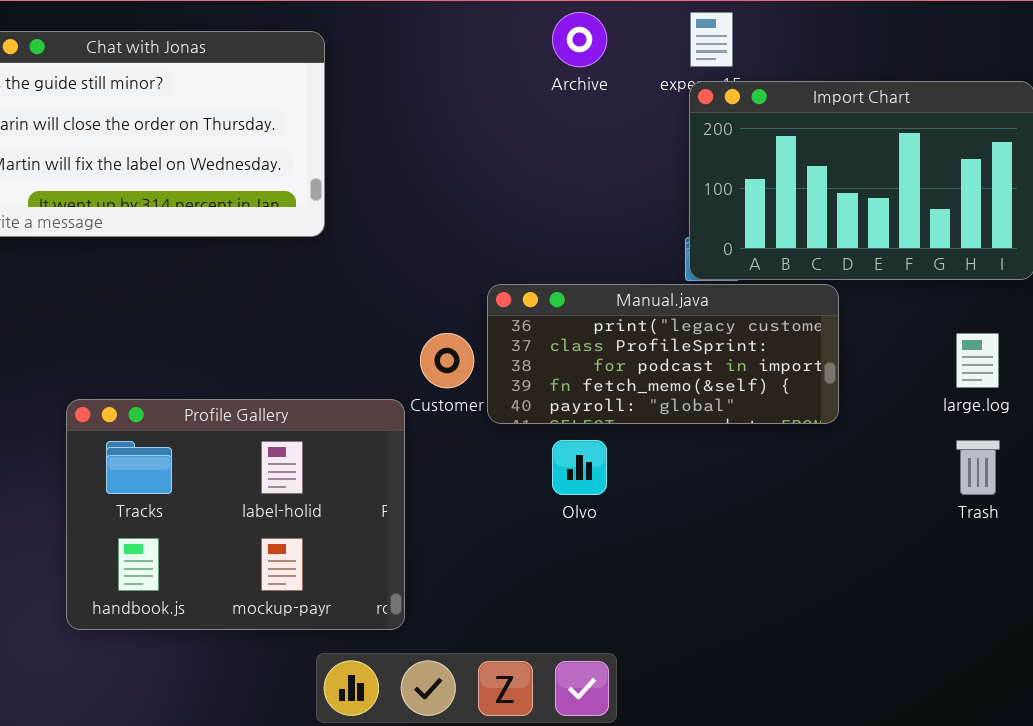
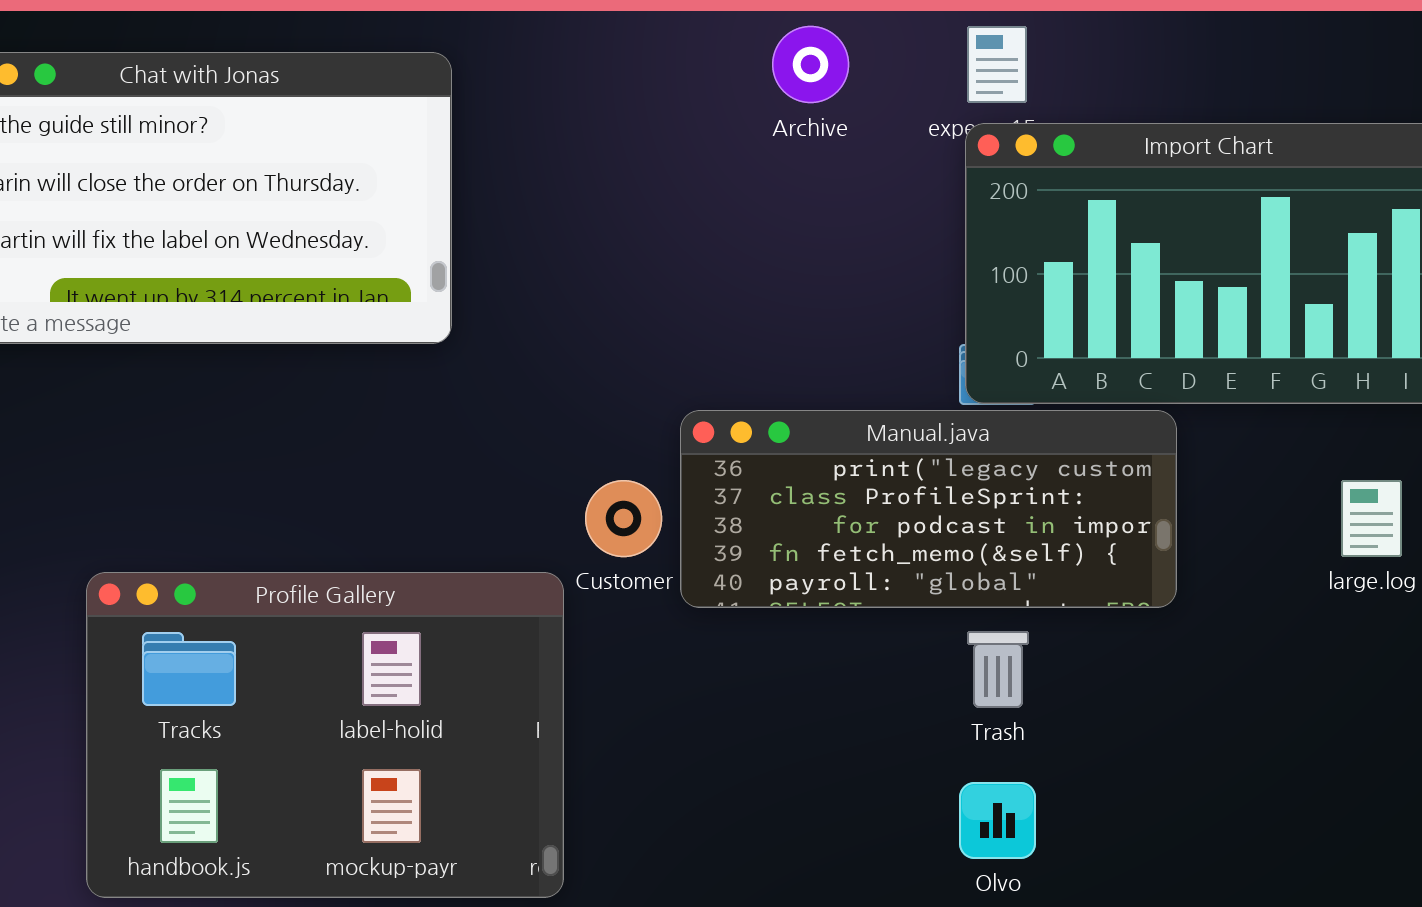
Olvo: [552,440,607,495] -> [959,782,1036,859], moved
Trash: [956,440,1000,495] -> [967,631,1029,708], moved

